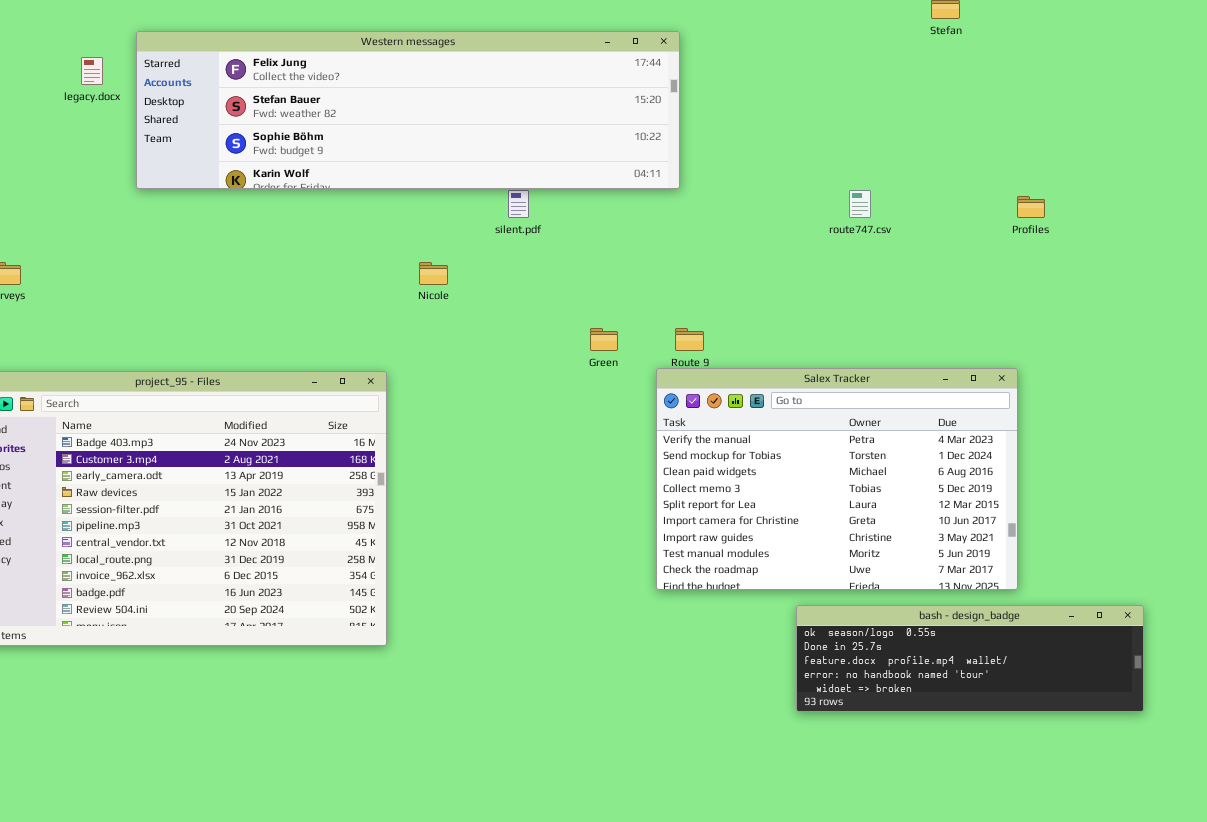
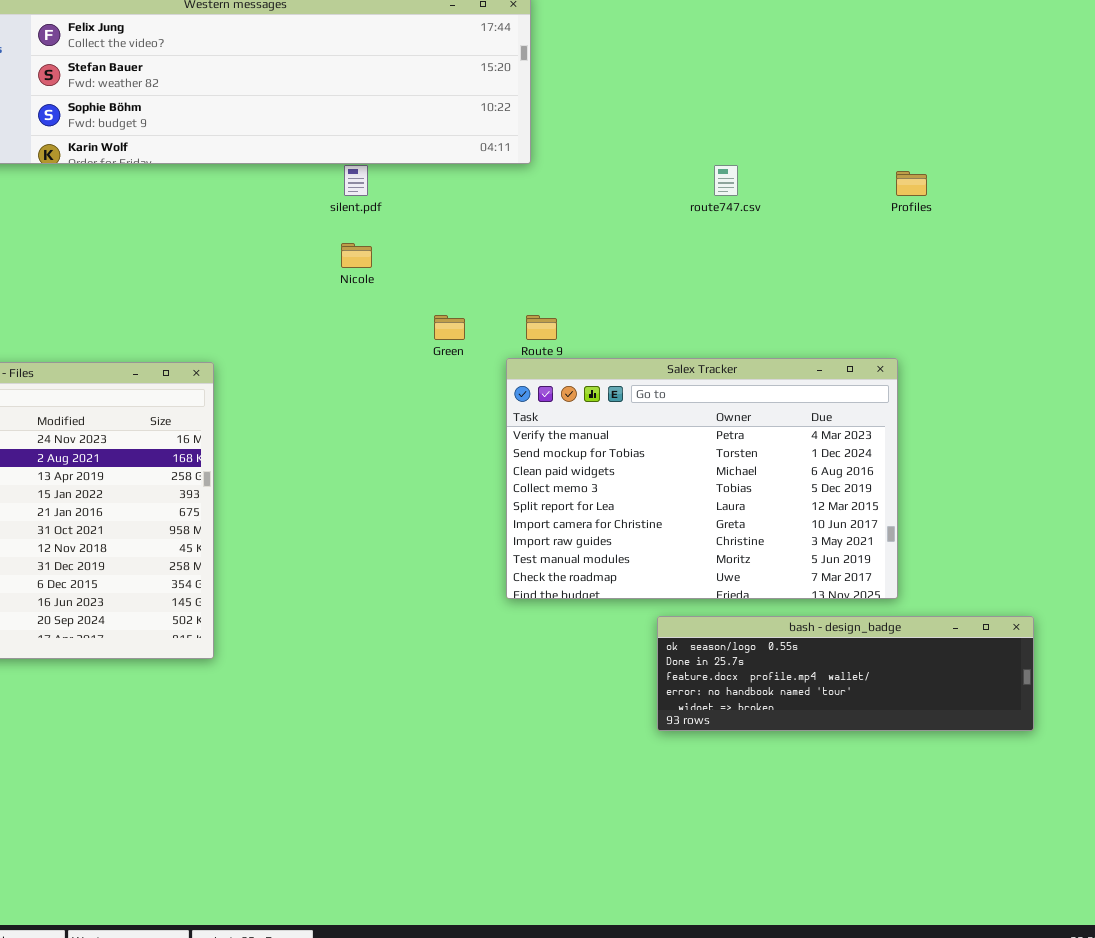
Nicole: [419,262,448,285] -> [341,243,372,268], moved

